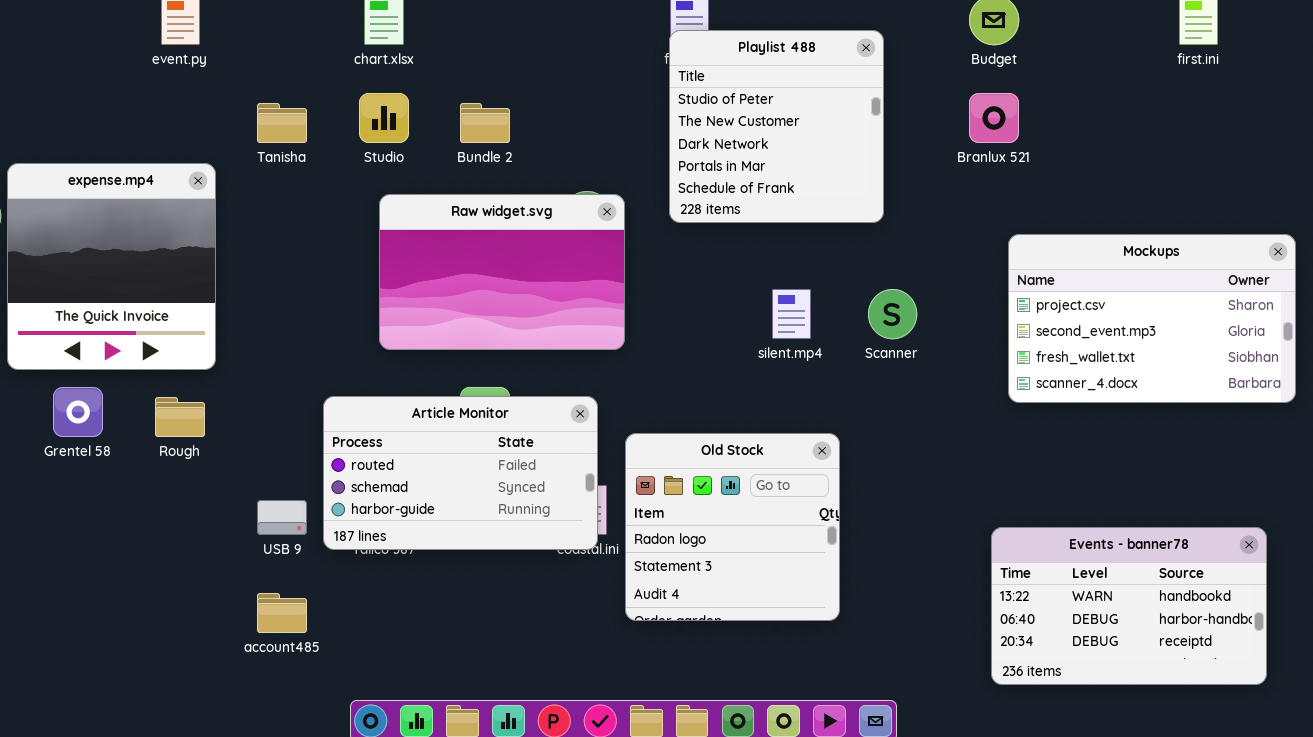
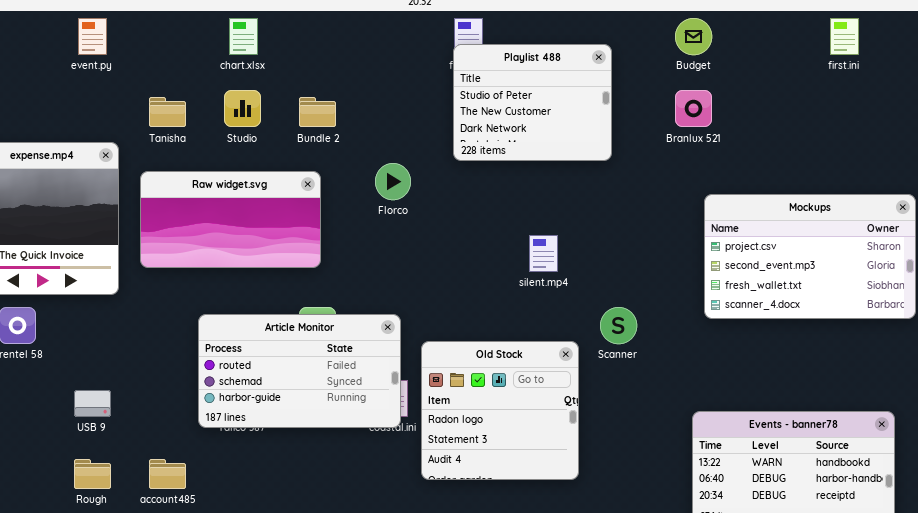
Playlist 488: [669,30,884,223] -> [453,44,612,161], resized
Raw widget.svg: [379,194,625,350] -> [140,171,321,268], moved, resized
Scanner: [868,289,917,339] -> [600,307,637,344], moved
Rough: [155,397,205,437] -> [74,459,111,489], moved
USB 9: [257,500,307,535] -> [74,390,111,417], moved

